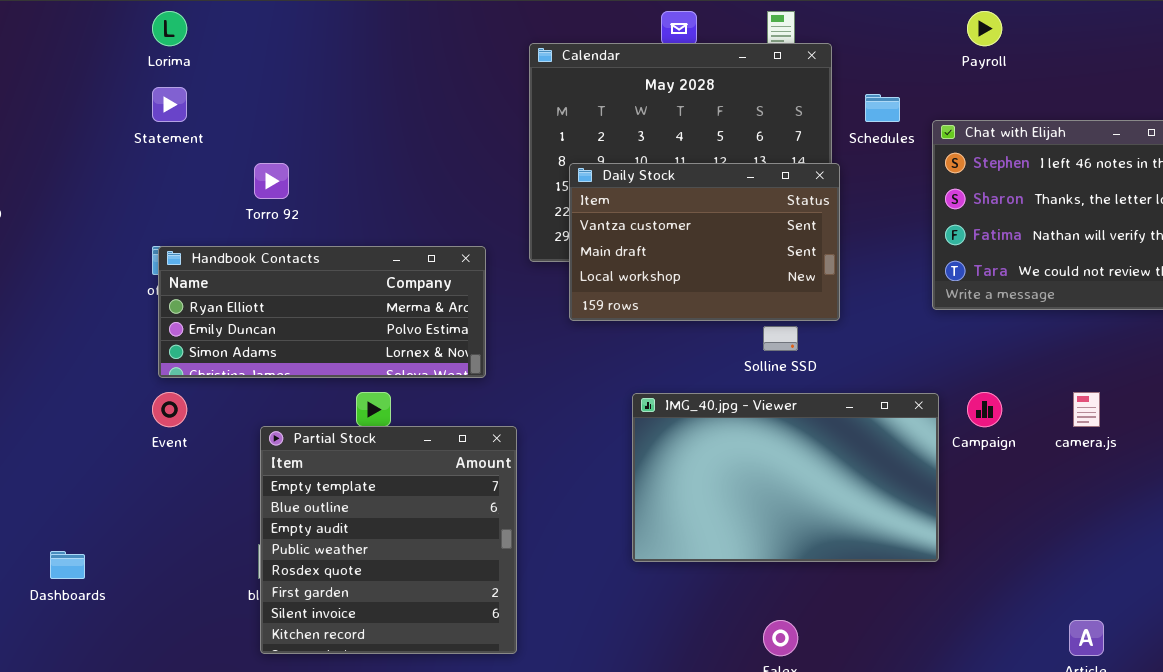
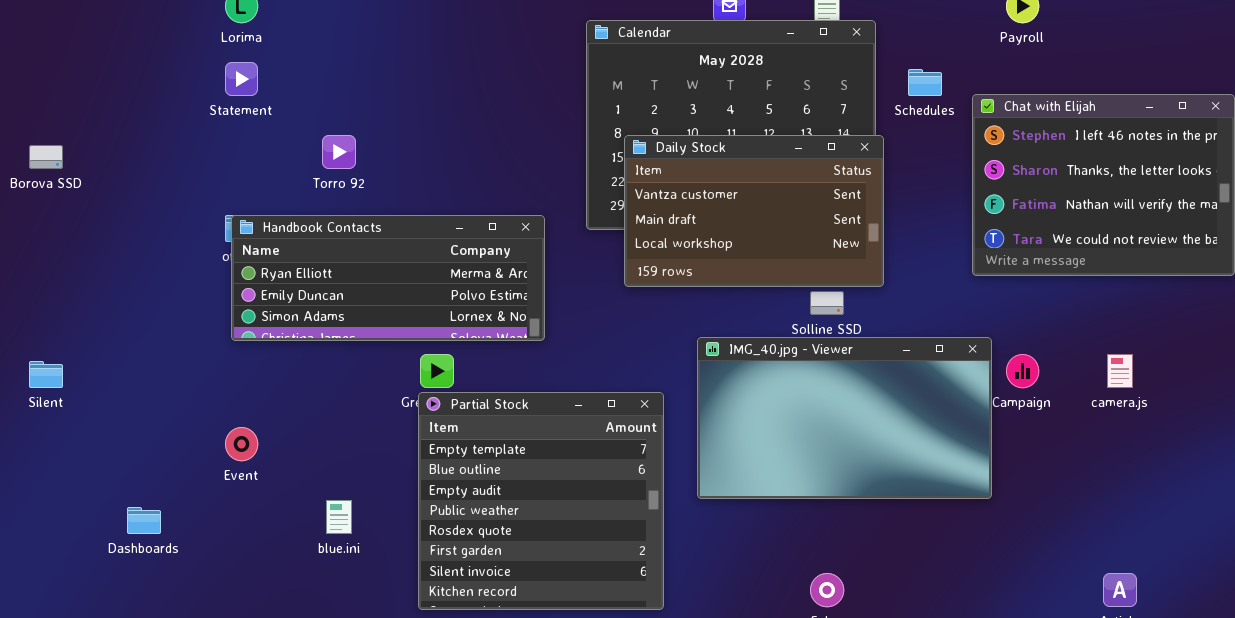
Event: [152,392,187,427] -> [225,427,258,461], moved
IMG_40.jpg - Viewer: [632,393,939,562] -> [697,337,992,499], moved
Partial Stock: [260,426,517,654] -> [418,392,664,610], moved

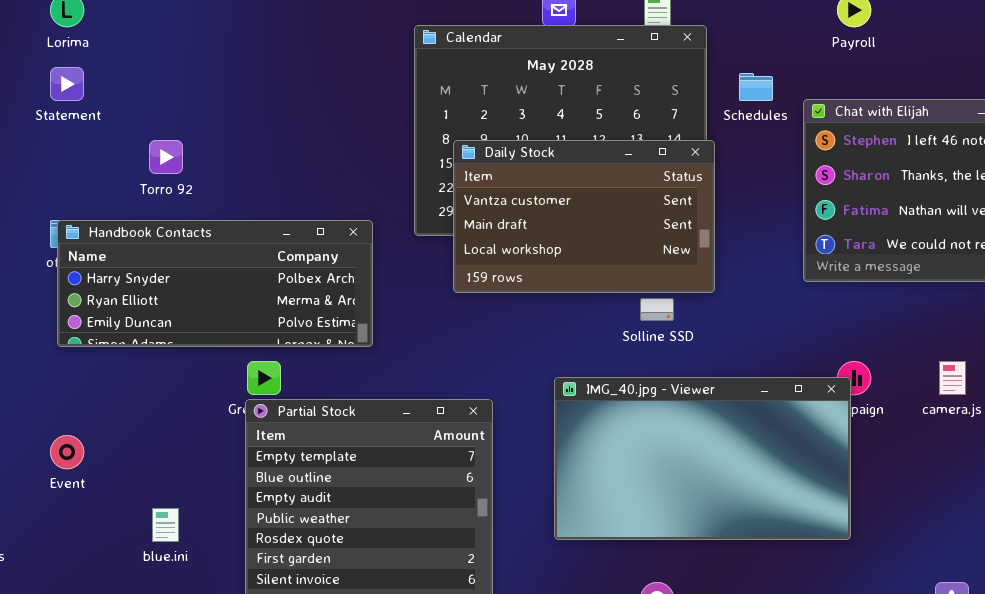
Handbook Contacts: [231,215,545,341] -> [57,220,373,347], scrolled up 1 row
IMG_40.jpg - Viewer: [697,337,992,499] -> [554,377,851,540], moved

